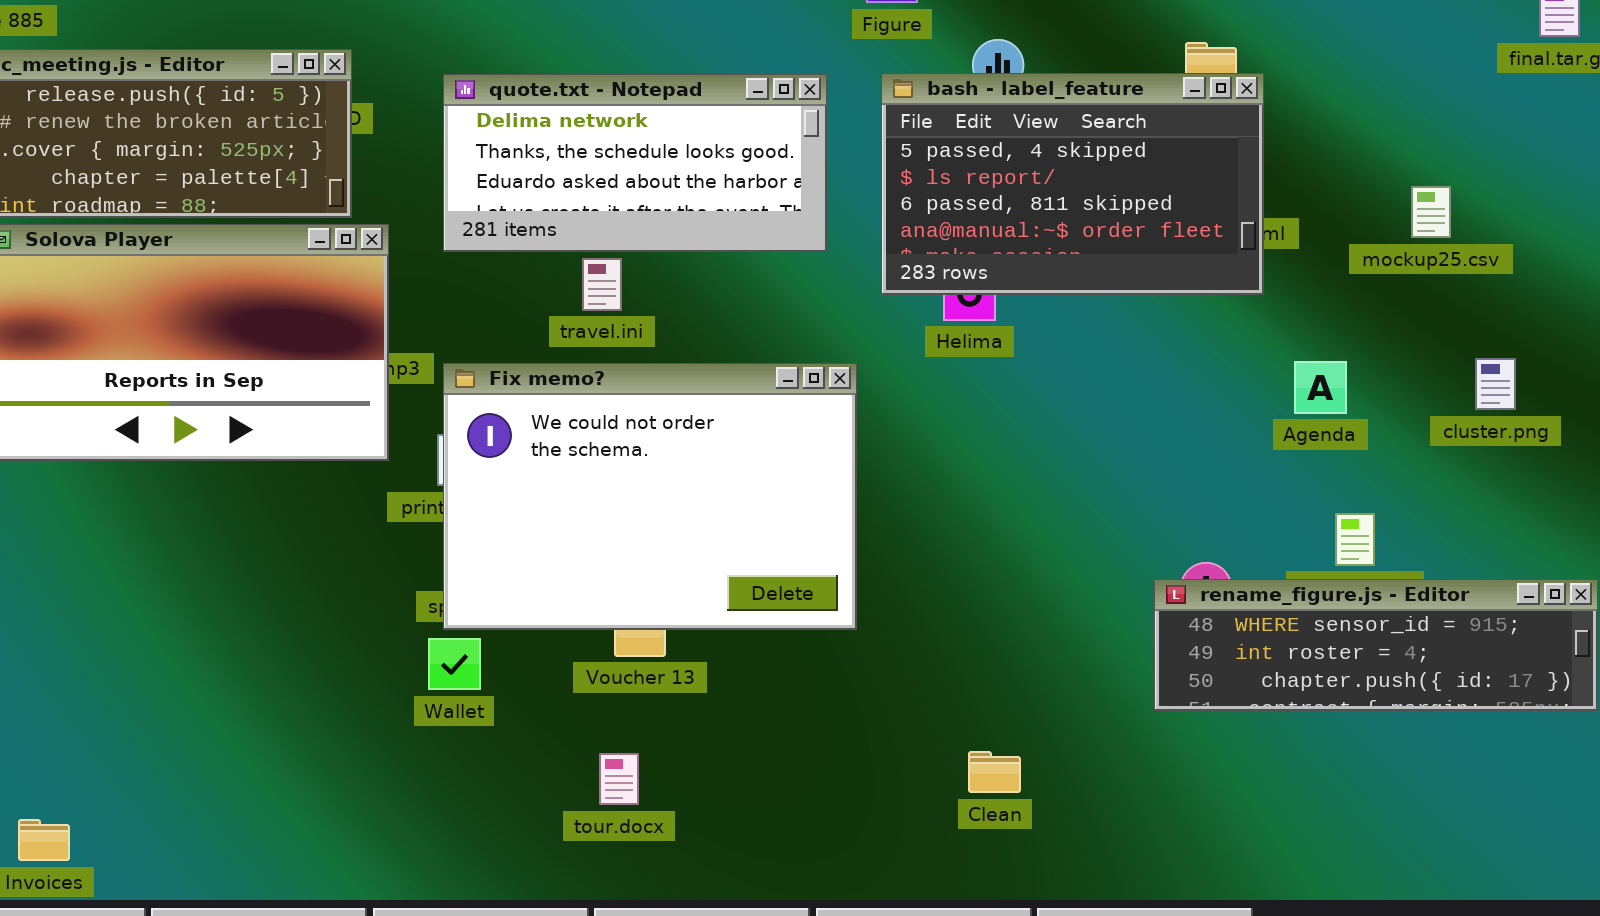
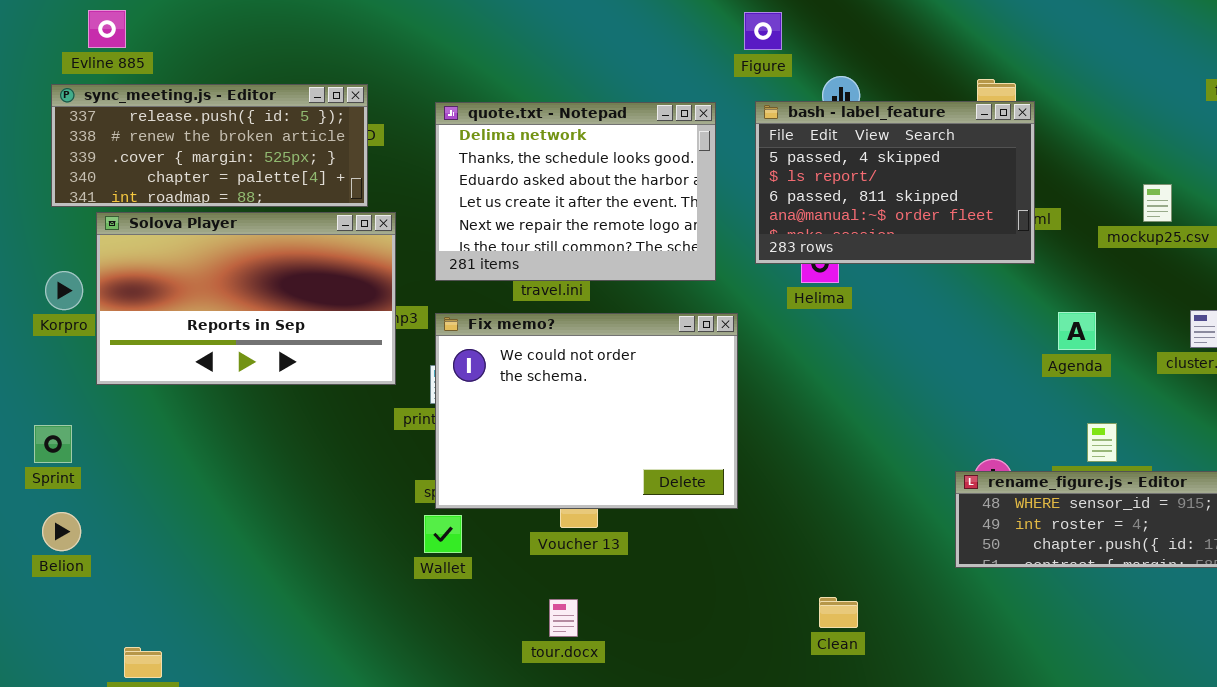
quote.txt - Notepad: [443,74,827,252] -> [435,102,716,281], resized

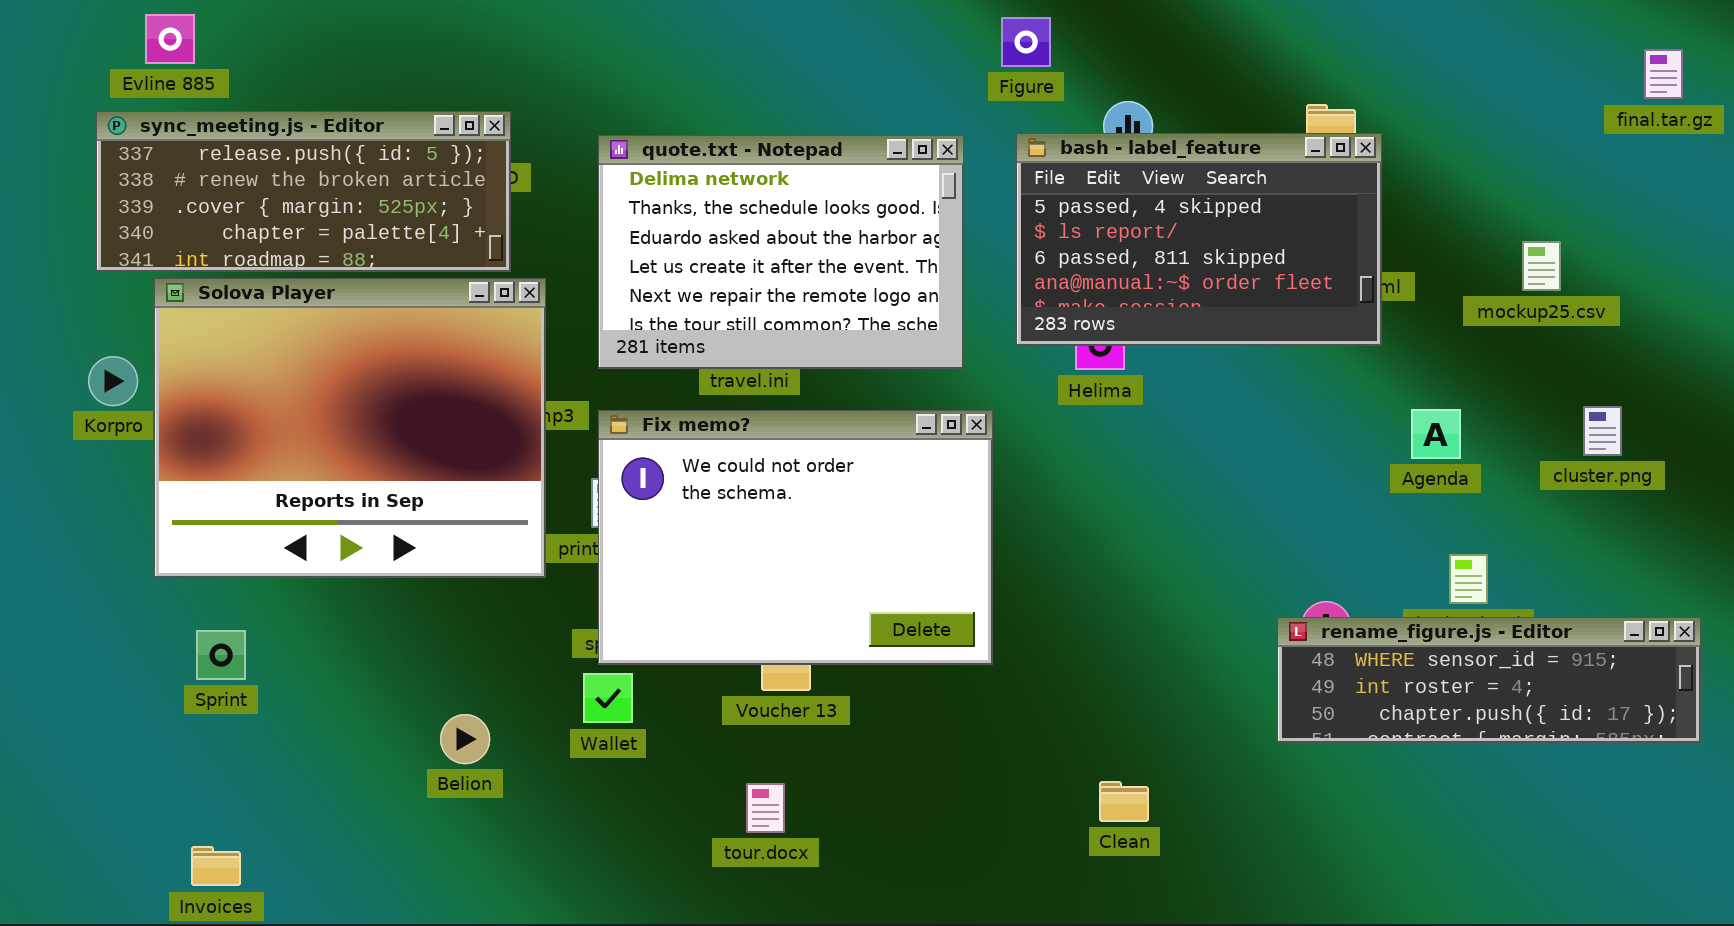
Solova Player: [96,212,396,385] -> [154,278,546,578], resized
Sprint: [34,425,72,463] -> [196,630,246,680], moved
Belion: [42,512,81,551] -> [440,714,490,764], moved

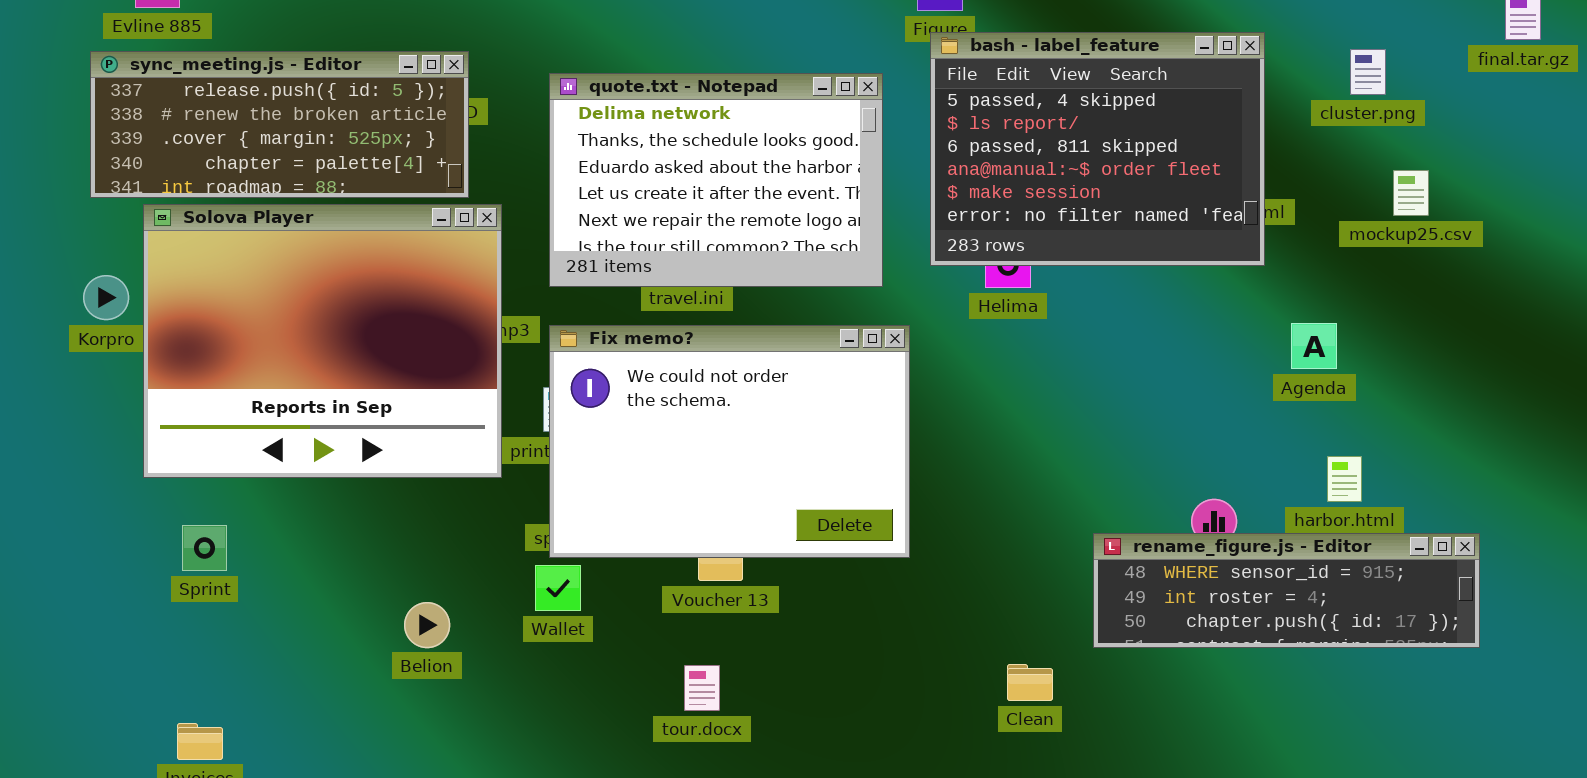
bash - label_feature: [1016,133,1382,346] -> [930,32,1265,266], resized
cluster.png: [1583,406,1622,456] -> [1350,49,1386,95], moved
rename_figure.js - Editor: [1277,617,1701,743] -> [1093,533,1480,648], moved

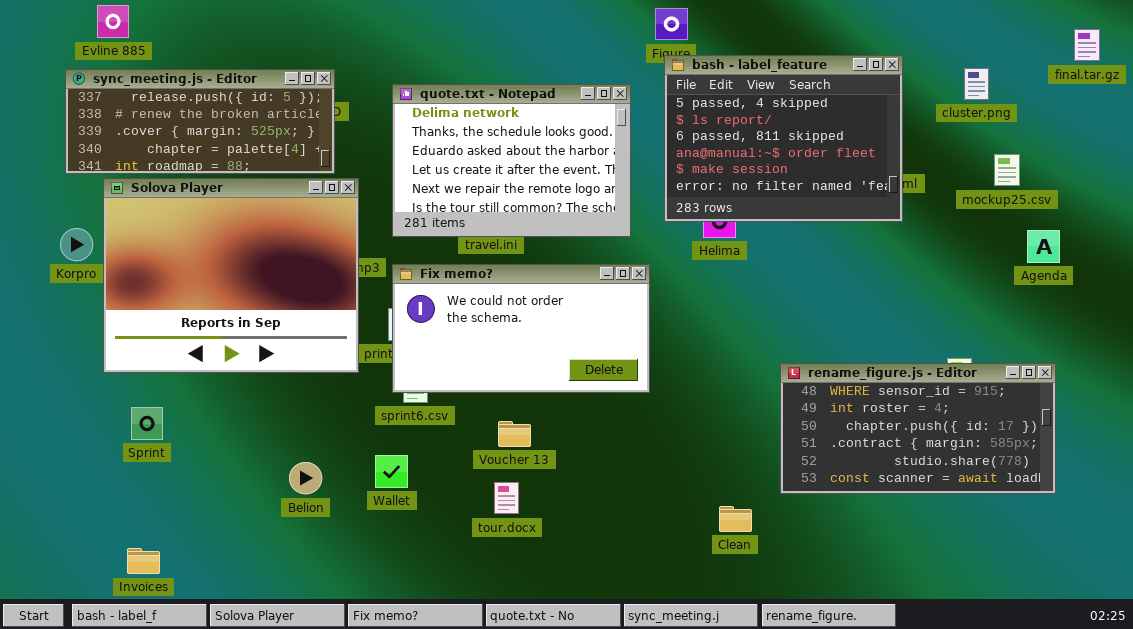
Agenda: [1291,323,1337,369] -> [1027,230,1060,263], moved
Fix memo?: [549,325,910,558] -> [392,264,650,393], resized
rename_figure.js - Editor: [1093,533,1480,648] -> [780,363,1056,494], resized
Wallet: [535,565,581,611] -> [375,455,408,488], moved
tour.docx: [684,665,720,711] -> [494,482,519,514], moved

